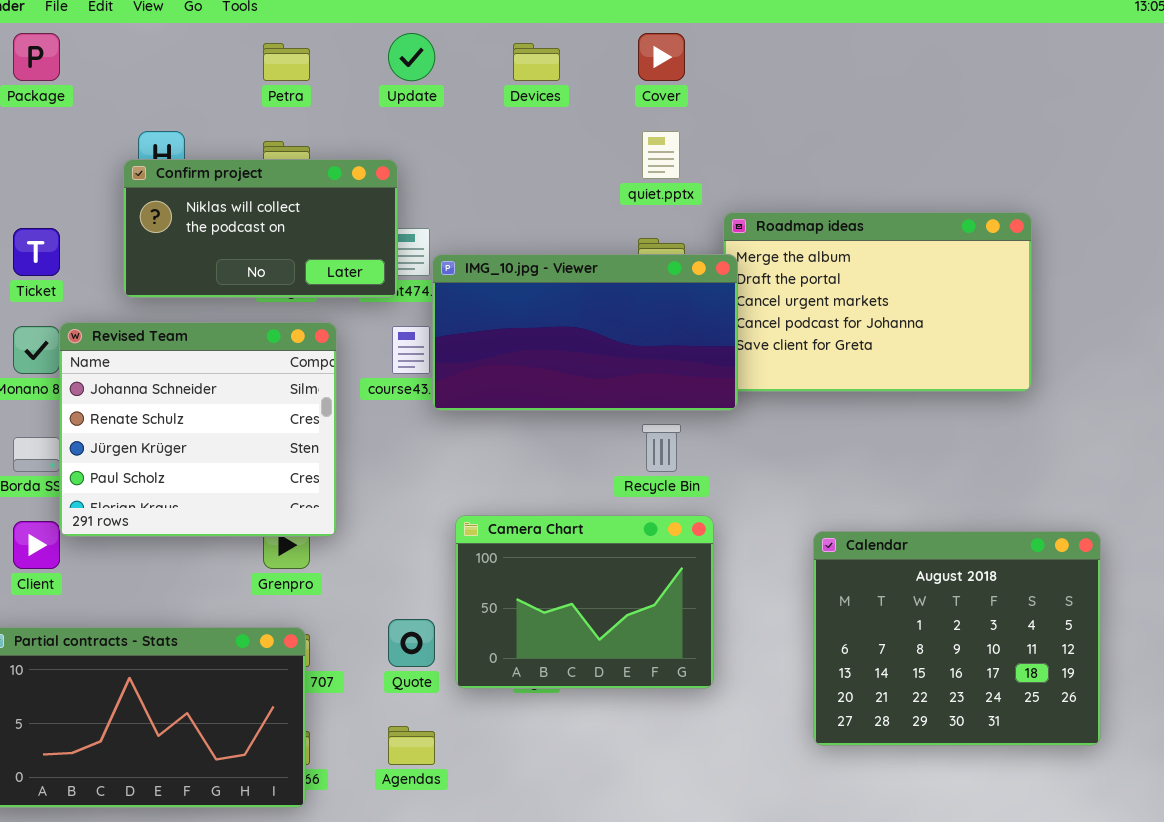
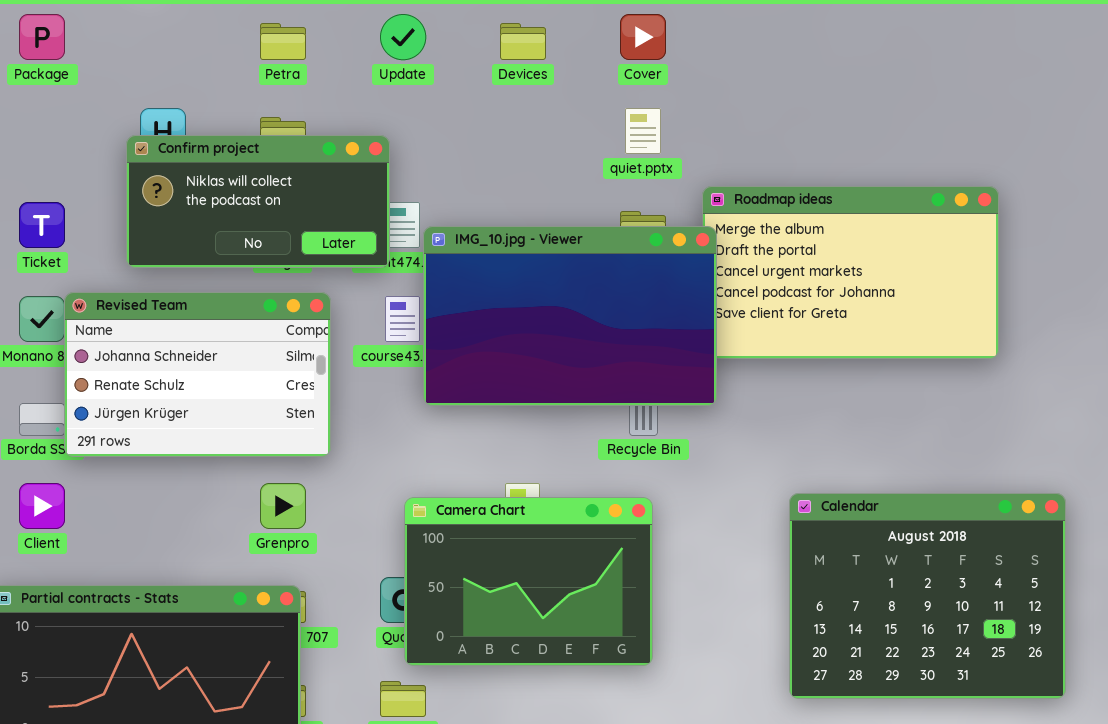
IMG_10.jpg - Viewer: [432,254,738,411] -> [423,226,717,406], resized
Revised Team: [59,322,337,537] -> [64,292,331,457], resized
Camera Chart: [455,515,714,689] -> [404,497,653,666], moved

